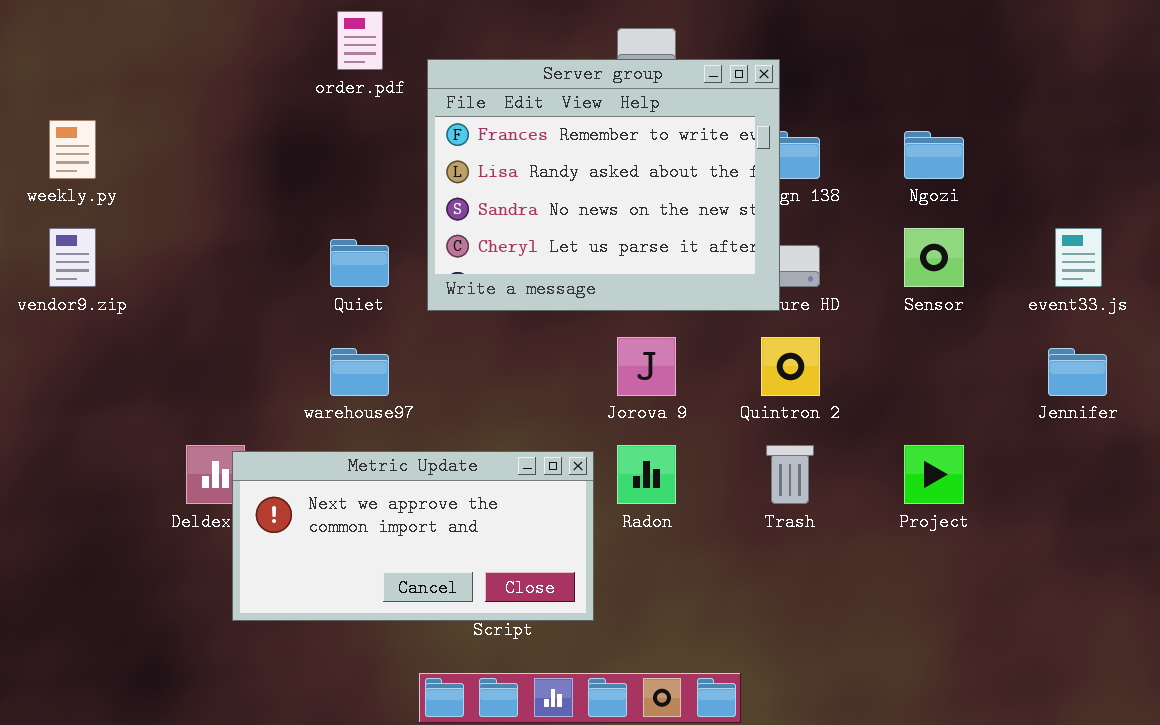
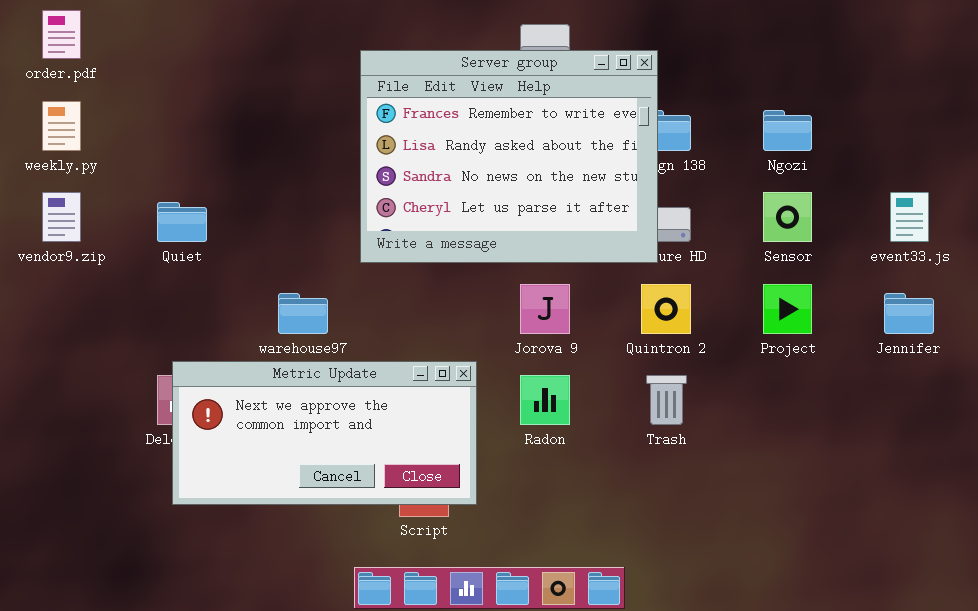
order.pdf: [337,11,383,70] -> [42,10,81,59], moved
Quiet: [330,239,389,287] -> [157,202,207,242], moved
Project: [904,445,964,504] -> [763,284,812,334], moved
Metric Update: [232,451,594,621] -> [172,361,477,505], moved

